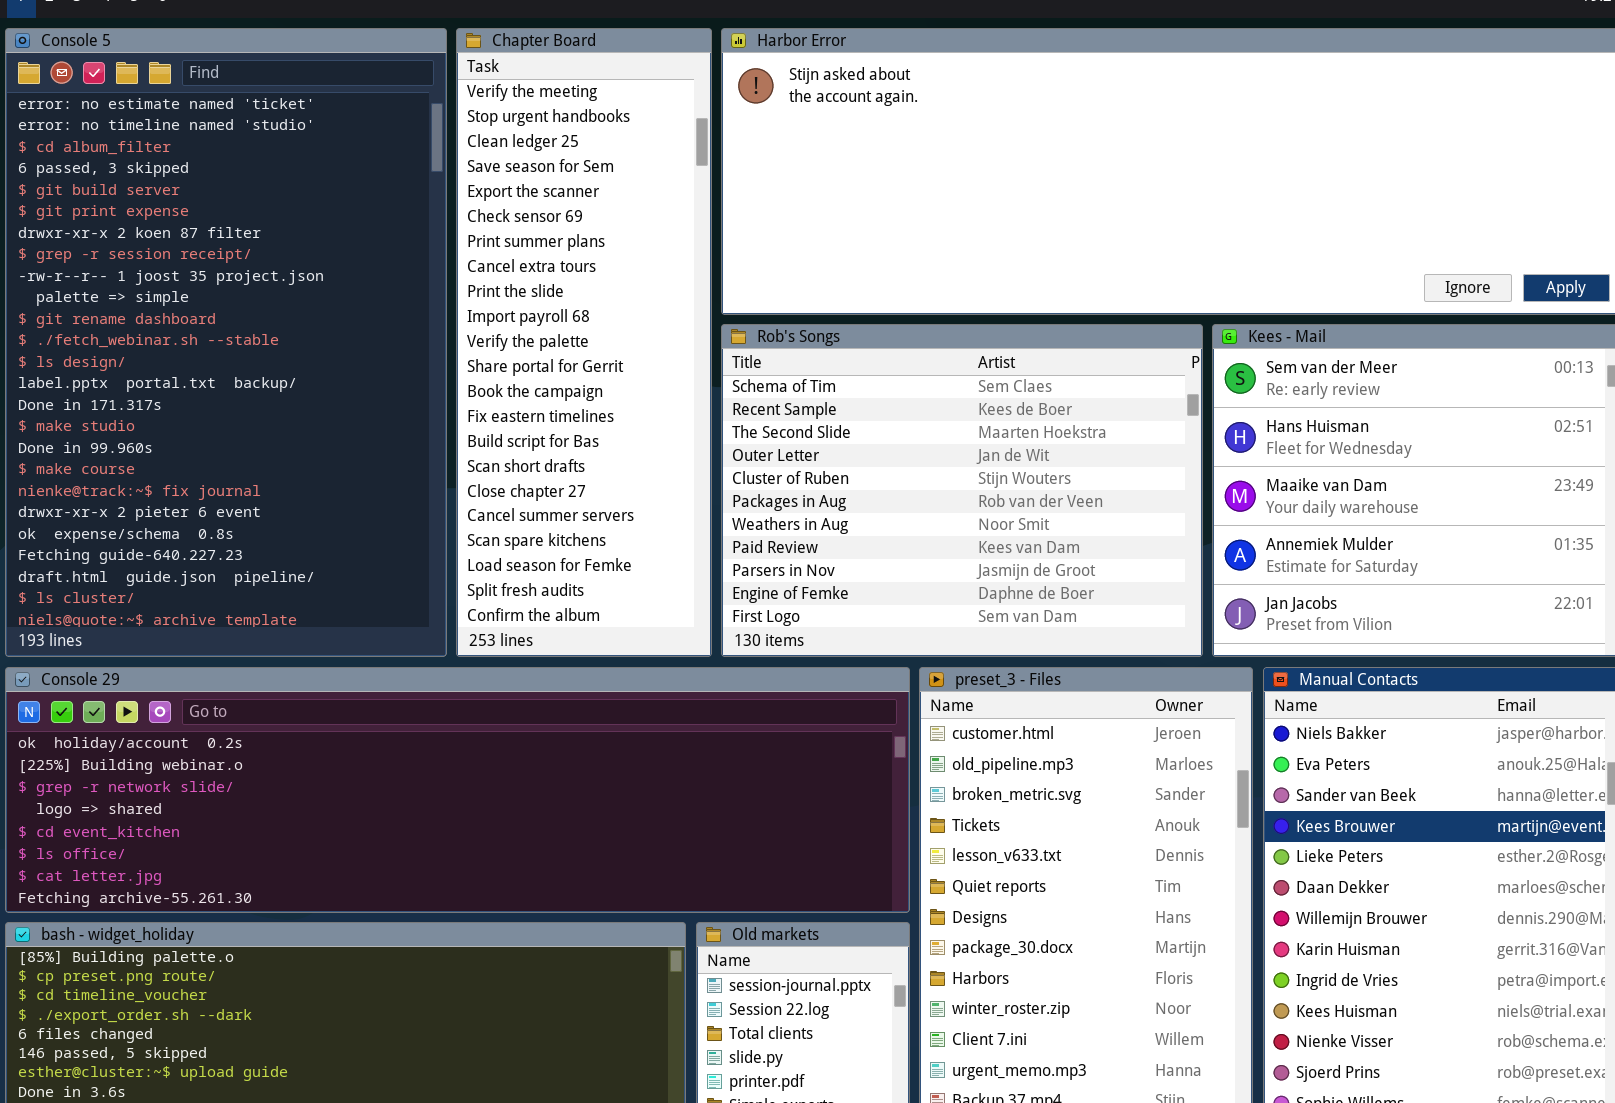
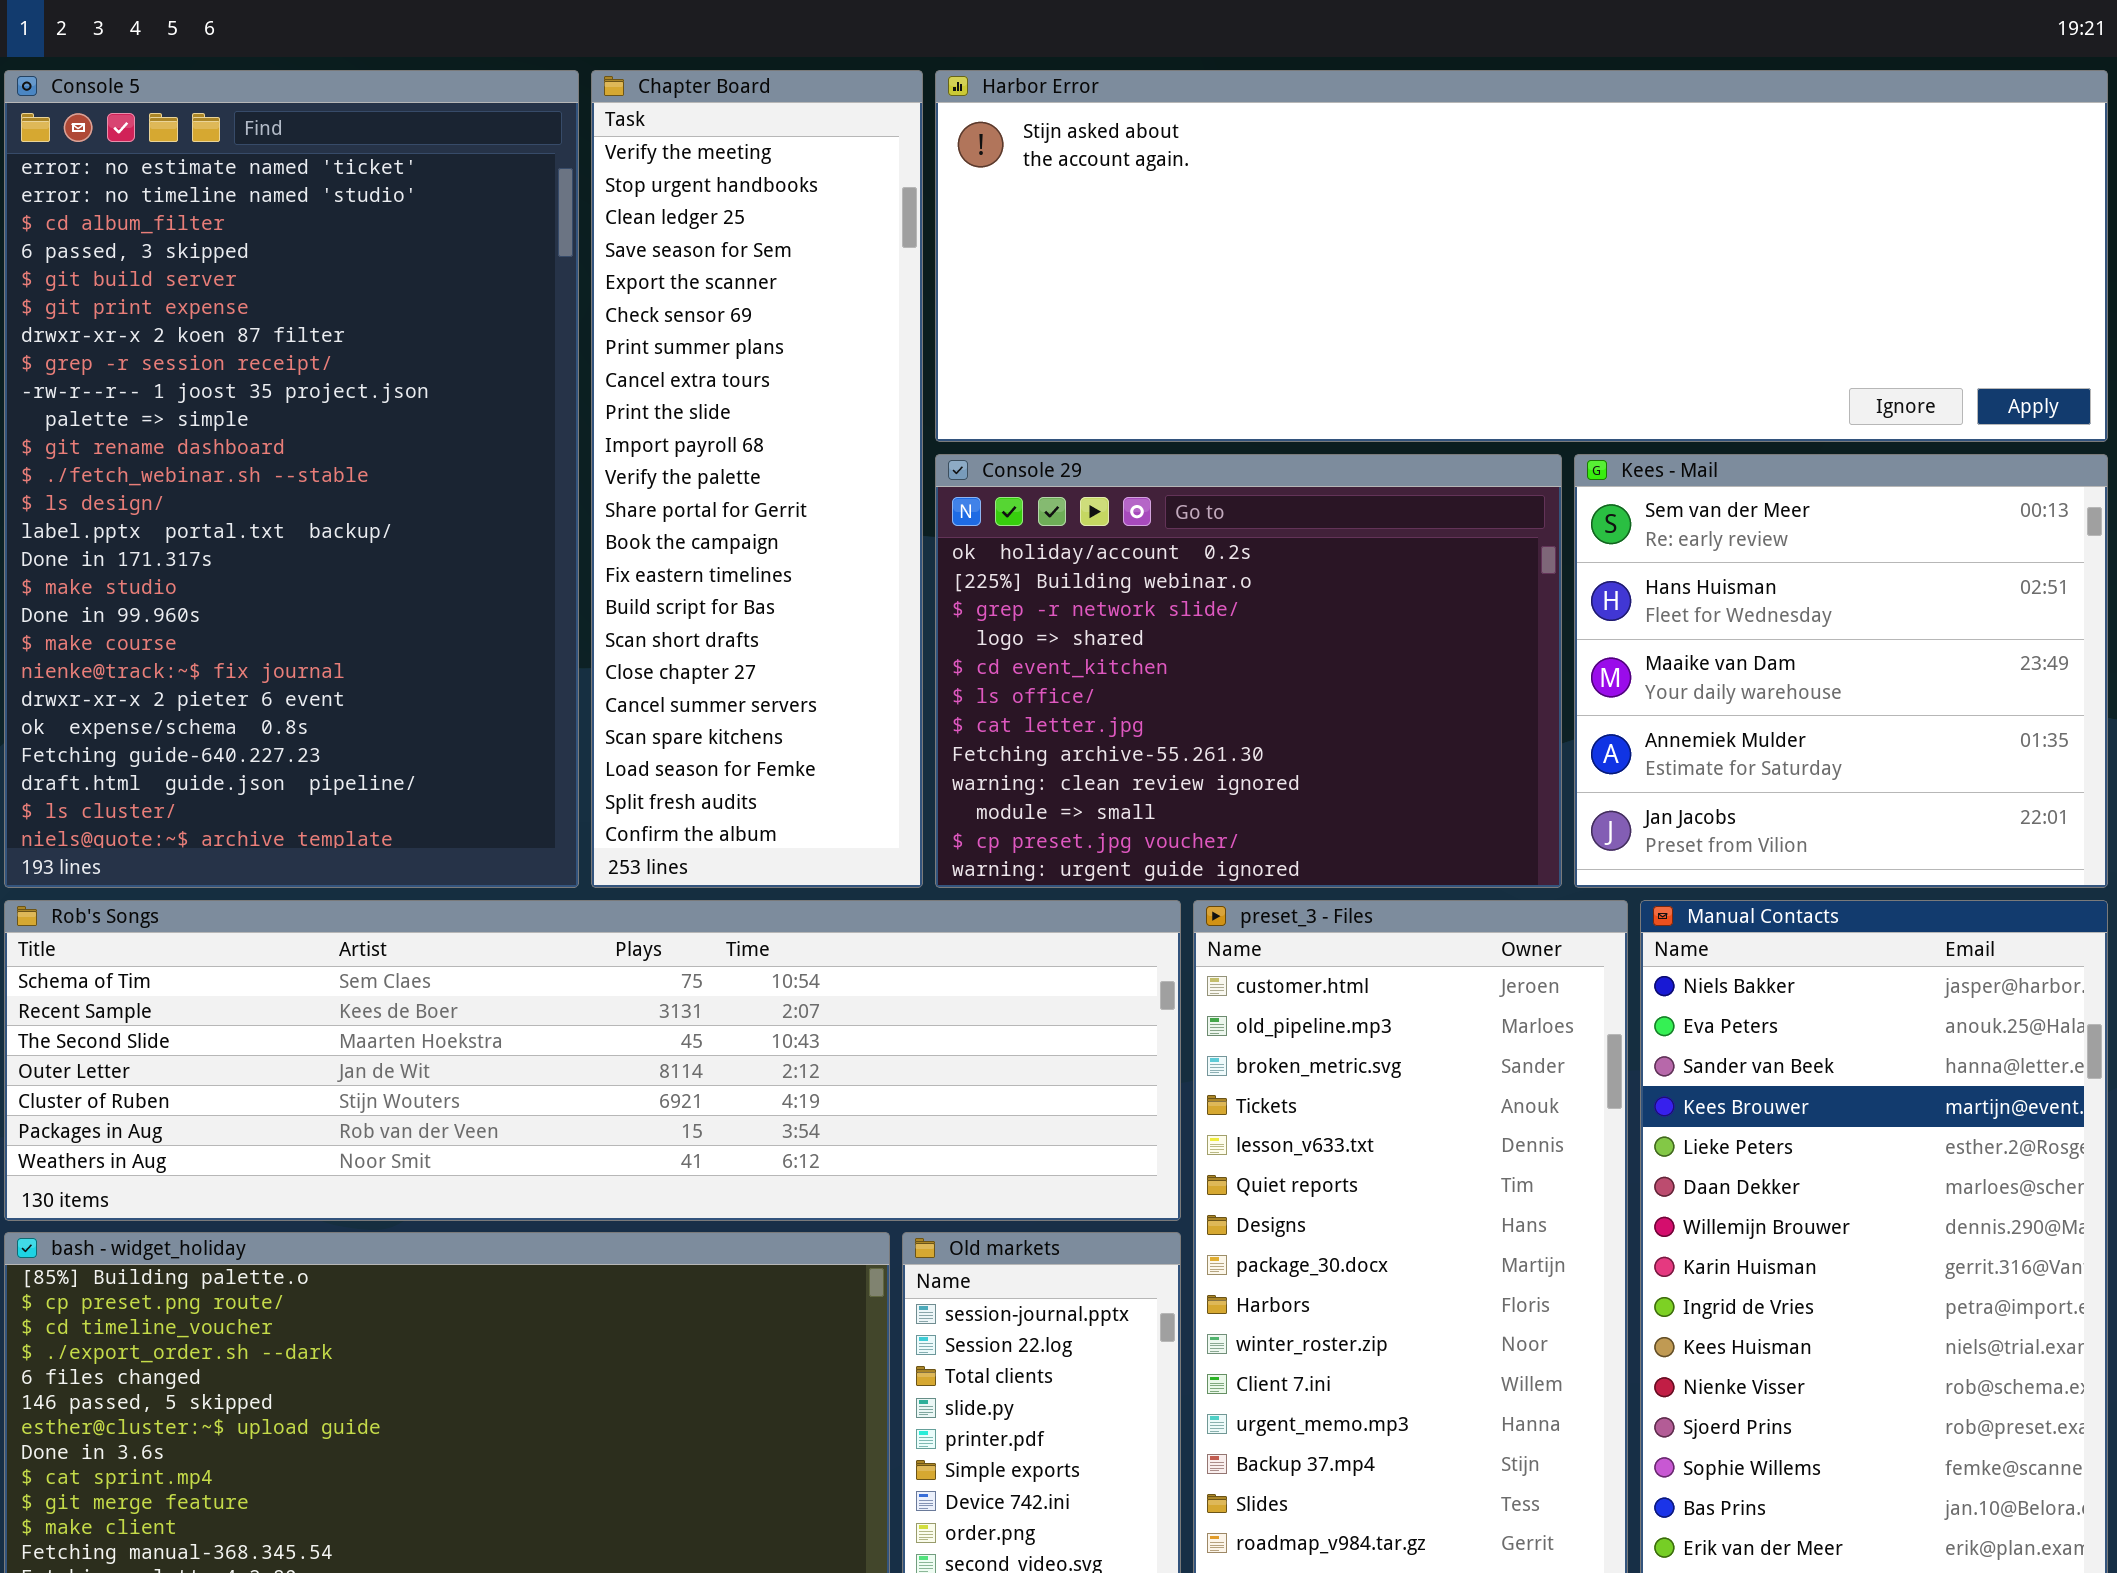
Rob's Songs: [721,324,1203,657] -> [4,900,1181,1221], moved, resized
Console 29: [5,667,910,913] -> [935,454,1562,888], moved, resized

